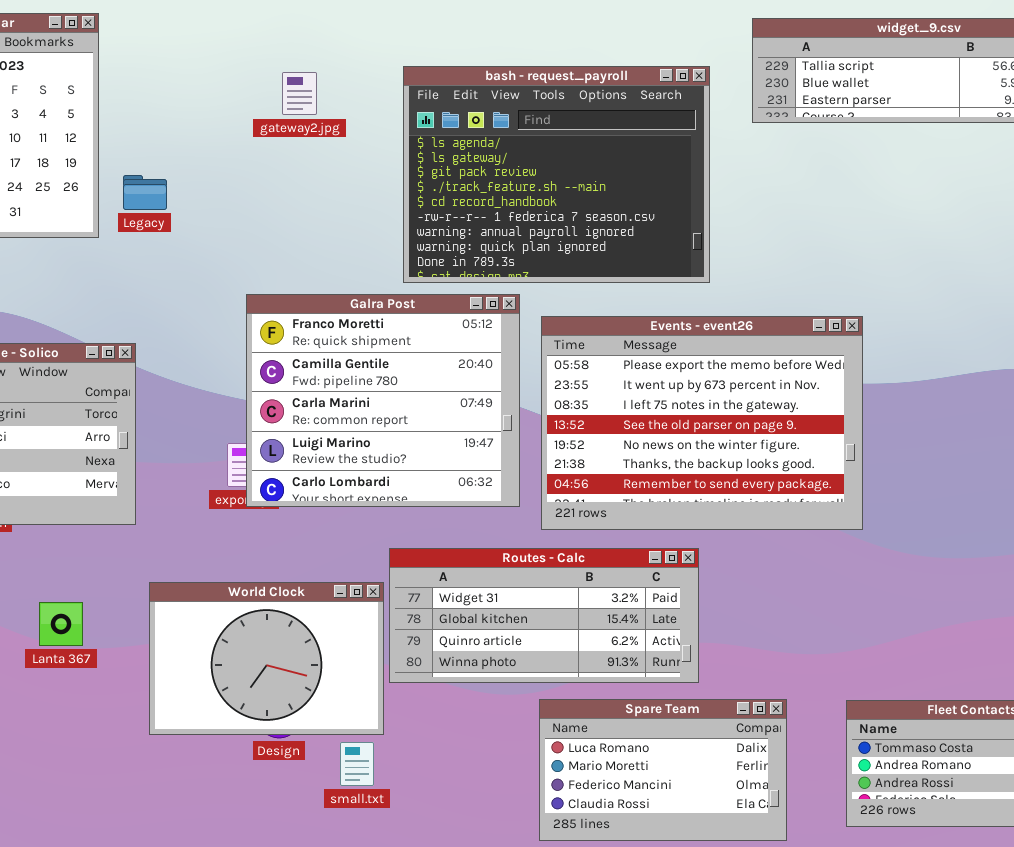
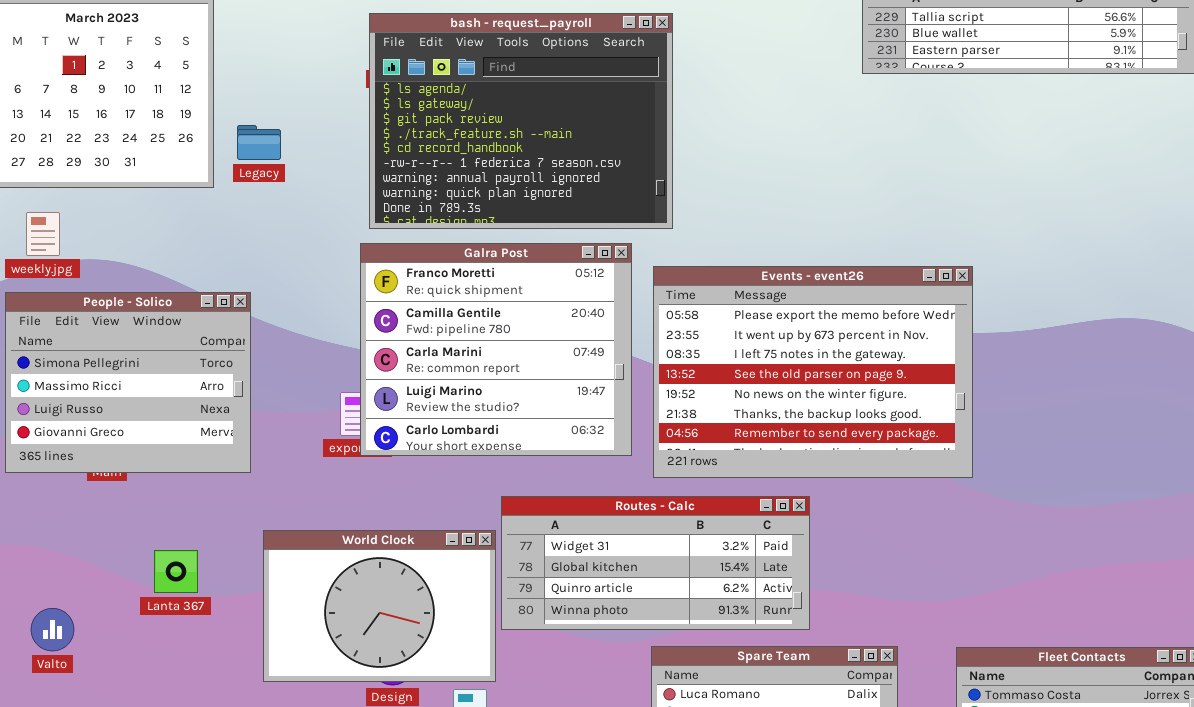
bash - request_payroll: [403,66,710,283] -> [369,13,673,229], moved

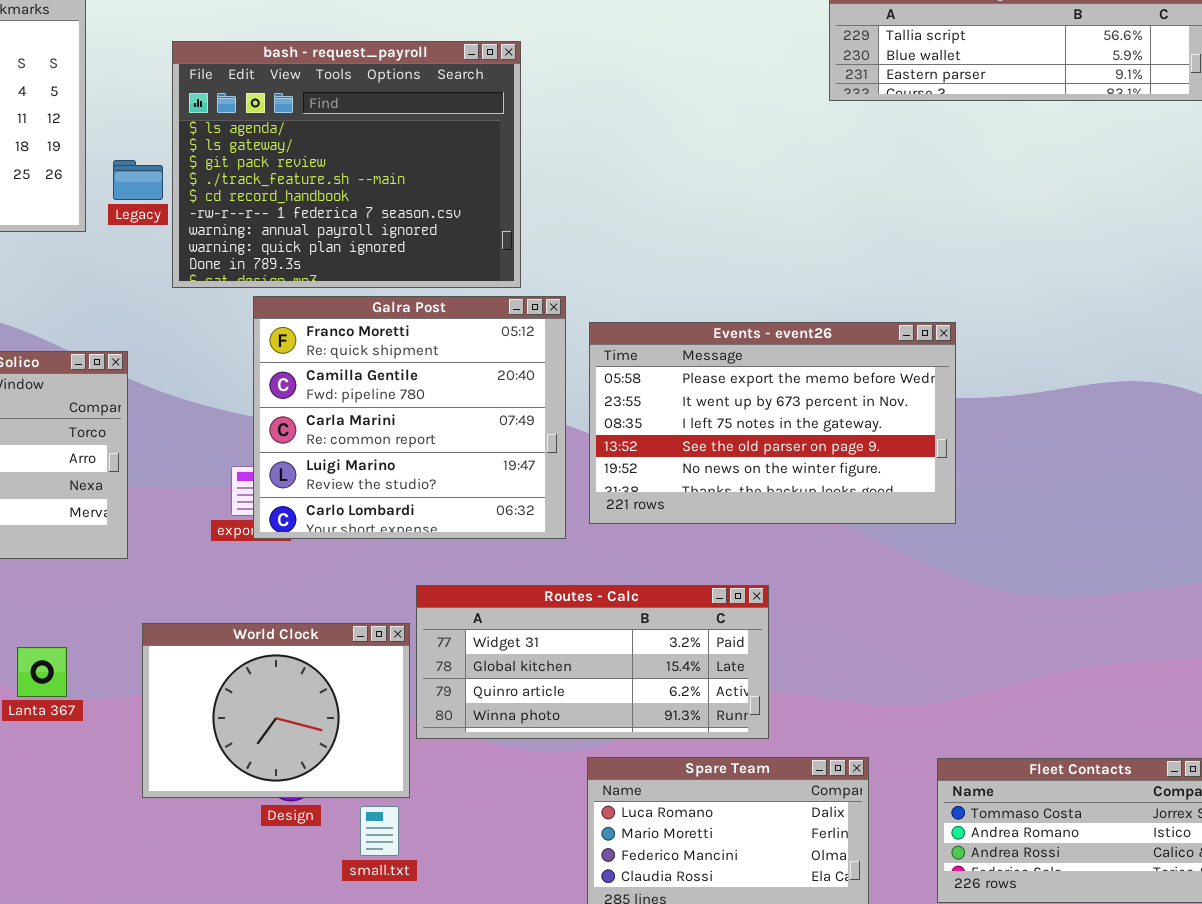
bash - request_payroll: [369,13,673,229] -> [172,41,521,288], moved
Events - event26: [653,266,973,478] -> [589,322,956,524], resized

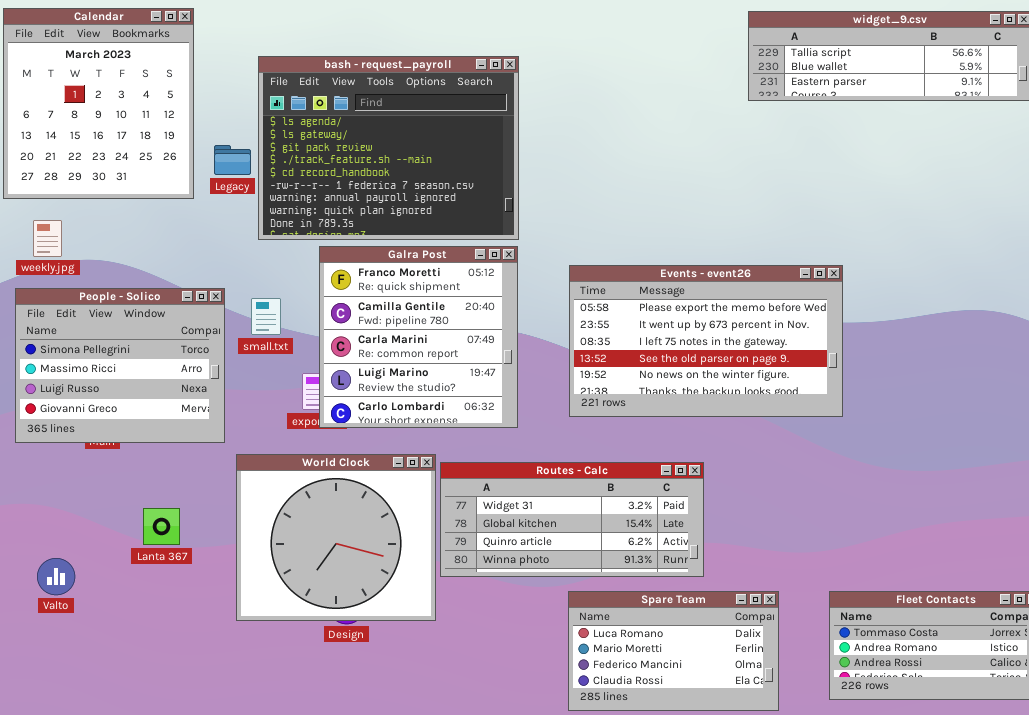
Galra Post: [253,296,566,539] -> [319,246,518,428], resized
World Clock: [142,623,410,798] -> [236,454,436,621], resized
small.txt: [360,806,399,856] -> [251,298,281,335], moved

